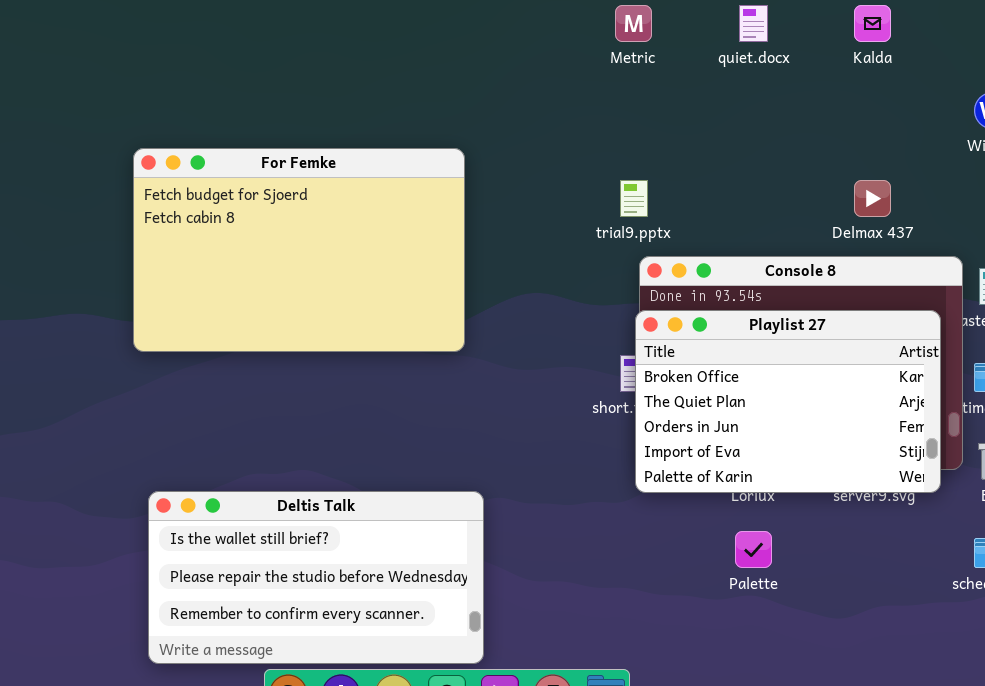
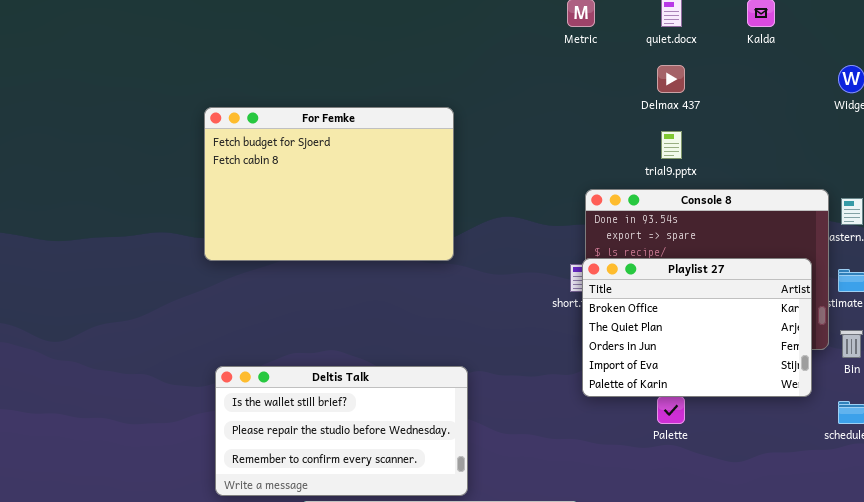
trial9.pptx: [620,180,648,217] -> [661,131,682,159], moved
Delmax 437: [854,180,891,217] -> [657,65,685,93], moved
Playlist 27: [635,310,941,493] -> [582,258,812,397], moved

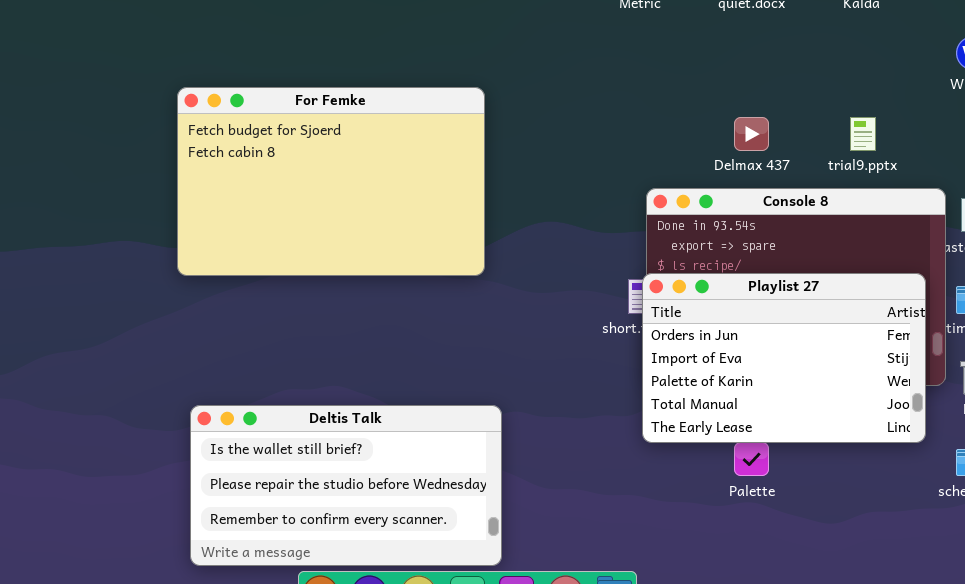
Delmax 437: [657,65,685,93] -> [734,117,769,151], moved
trial9.pptx: [661,131,682,159] -> [850,117,876,151], moved
Playlist 27: [582,258,812,397] -> [642,273,926,443], scrolled down 2 rows

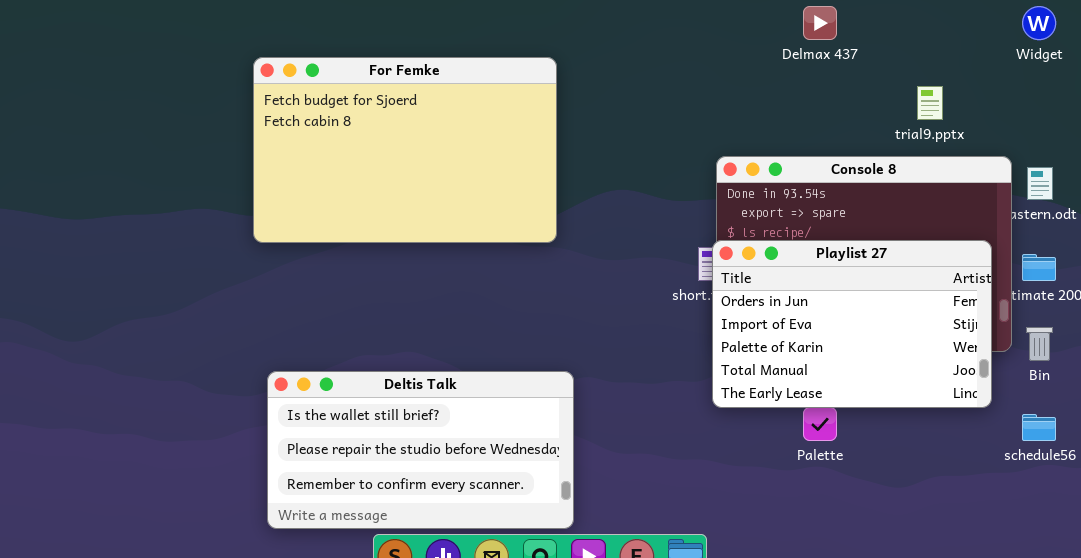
Delmax 437: [734,117,769,151] -> [803,6,837,40], moved

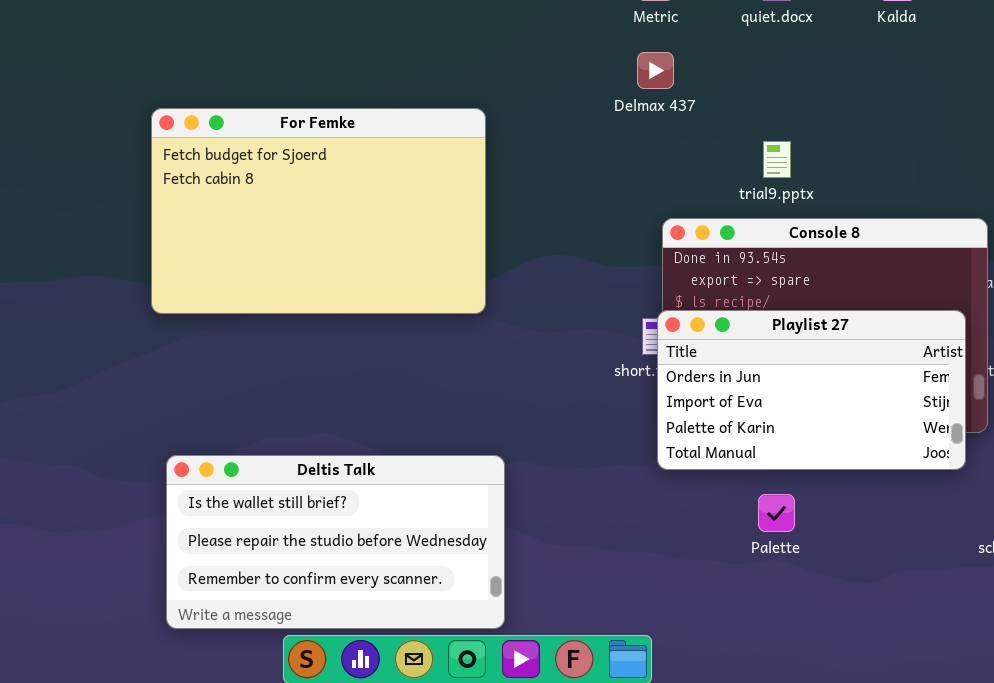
Delmax 437: [803,6,837,40] -> [637,52,674,89], moved
trial9.pptx: [917,86,943,120] -> [763,141,791,178], moved
Playlist 27: [712,240,992,408] -> [657,310,966,470], resized

